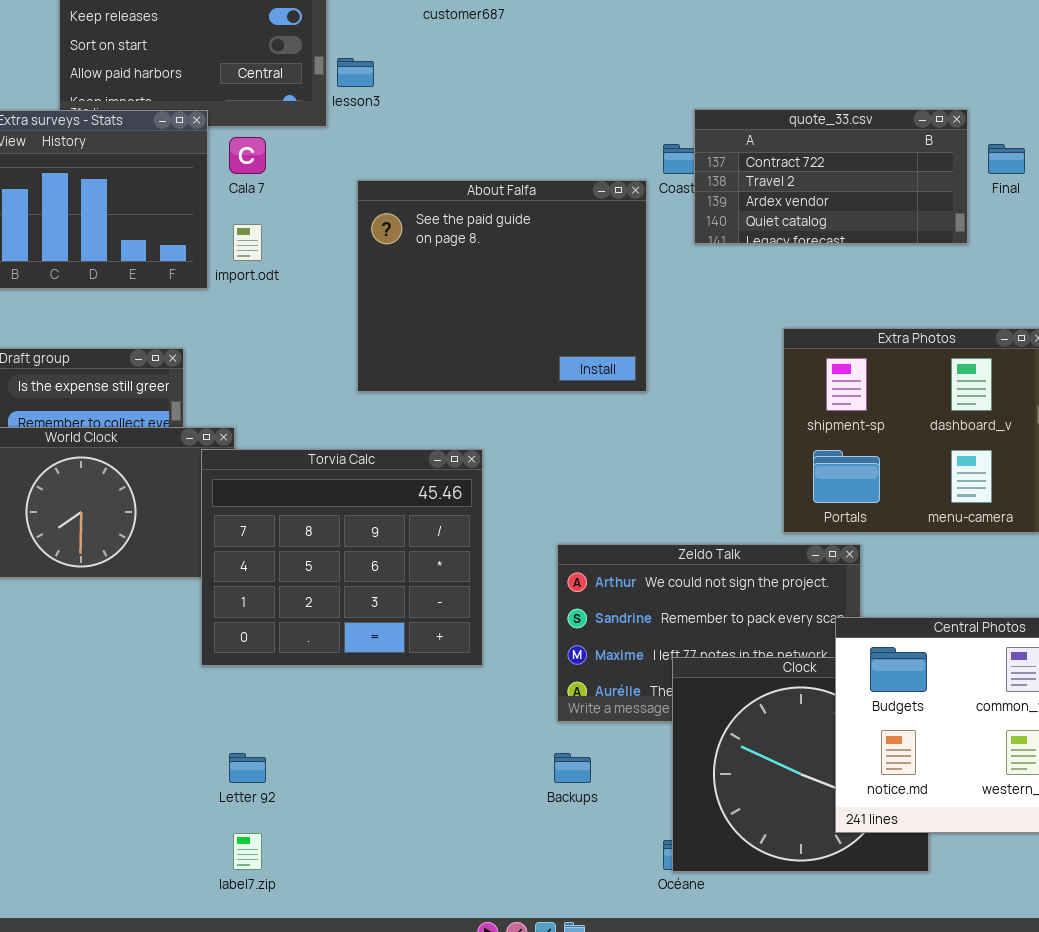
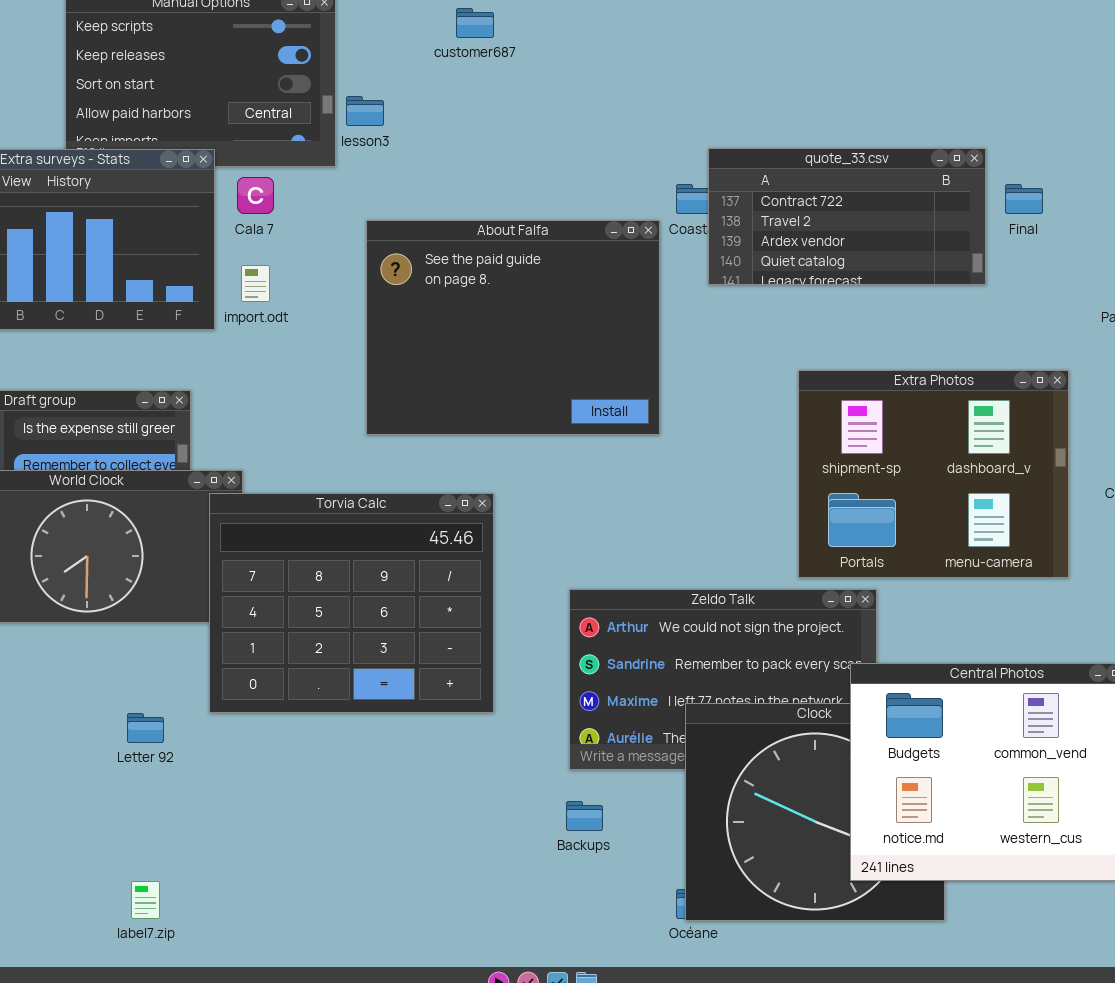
Letter 92: [229,753,266,783] -> [127,713,164,743], moved
label7.zip: [233,833,262,870] -> [131,881,160,919], moved

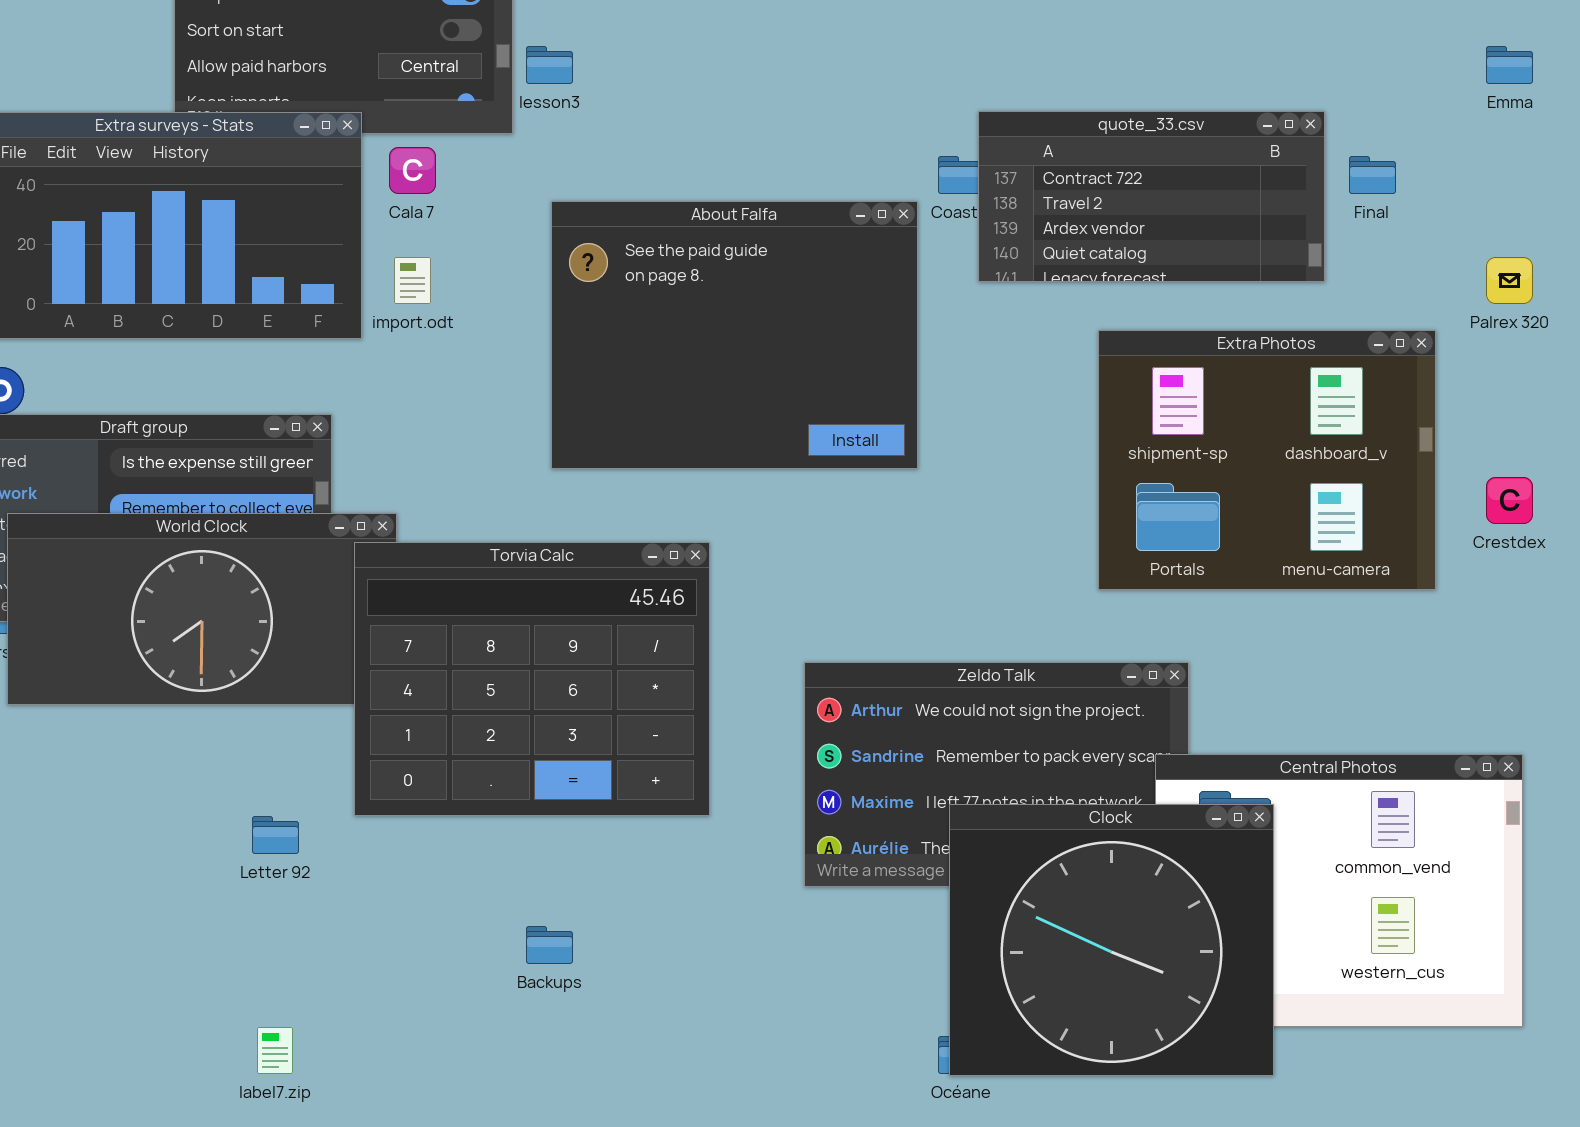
Extra Photos: [798,370,1069,578] -> [1098,330,1436,590], moved
Clock: [685,703,945,921] -> [949,804,1274,1076], raised
Backups: [566,801,603,831] -> [526,926,573,964], moved

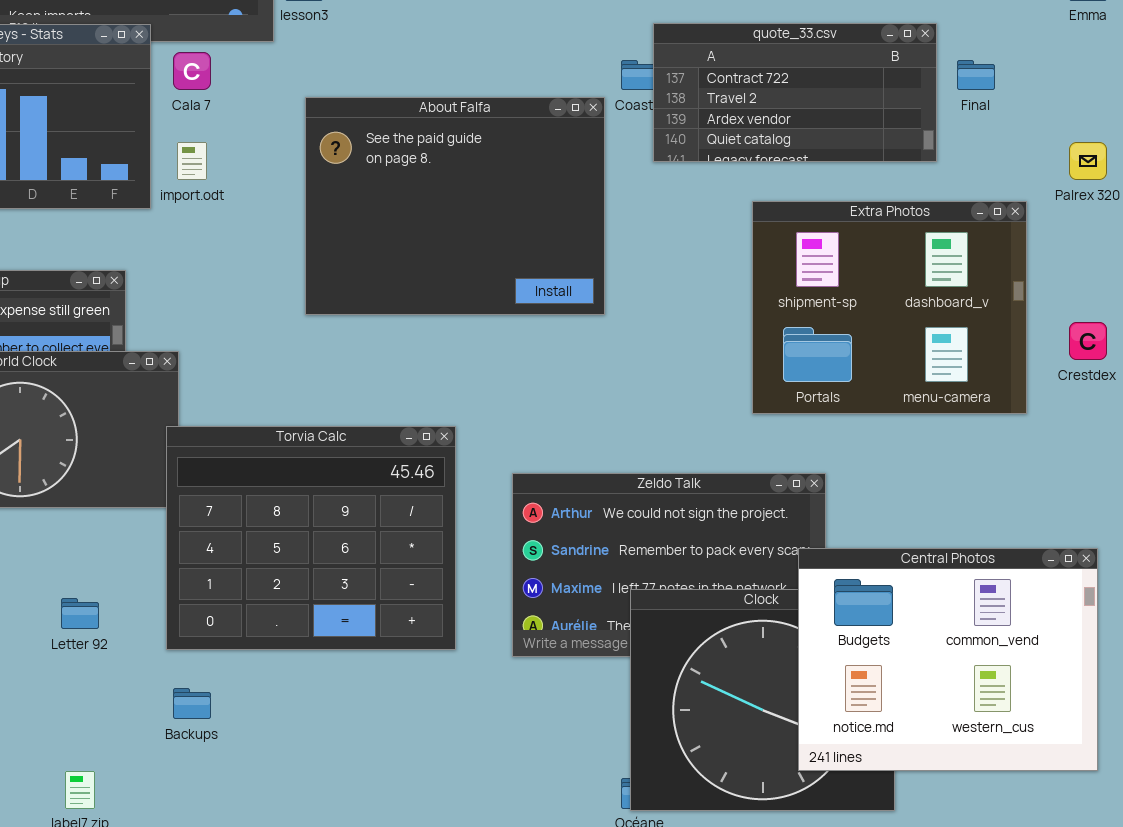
Torvia Calc: [354,542,710,816] -> [166,426,456,650], moved
Central Photos: [1155,754,1523,1027] -> [798,548,1098,771], raised
Backups: [526,926,573,964] -> [173,688,211,719], moved

